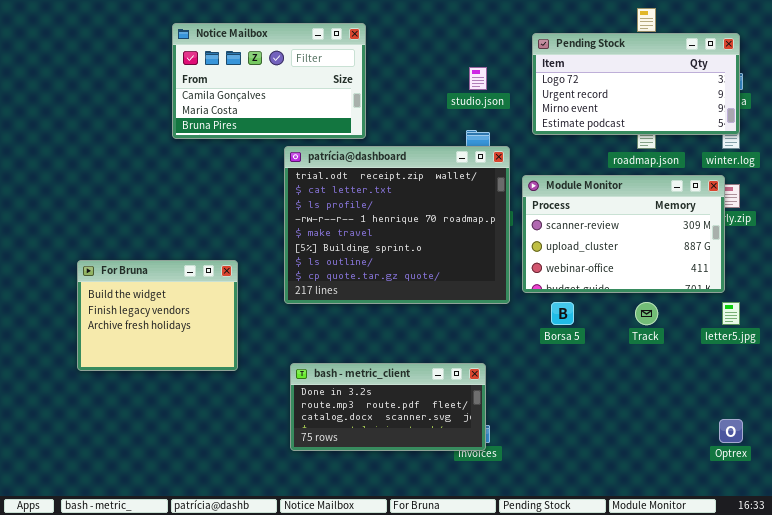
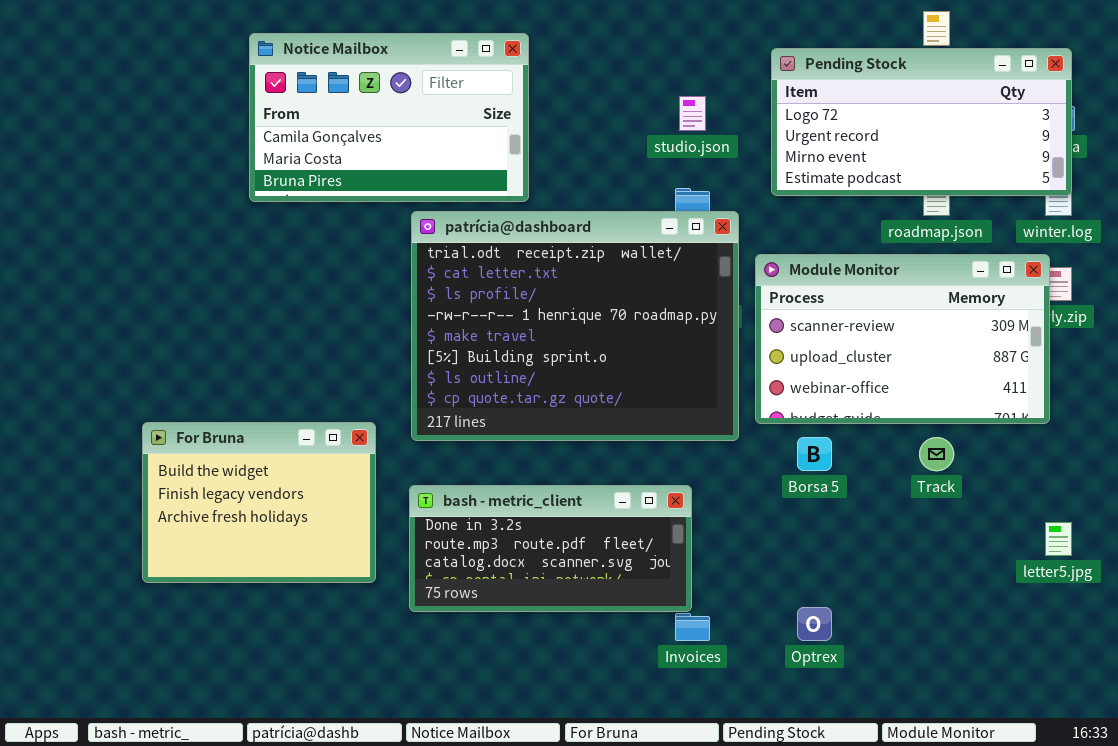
For Bruna: [77,260,238,371] -> [142,422,376,583], moved
letter5.jpg: [722,302,740,325] -> [1045,522,1072,556], moved
bash - metric_client: [290,363,486,451] -> [409,485,692,612], moved
Optrex: [719,419,743,443] -> [797,607,832,641], moved

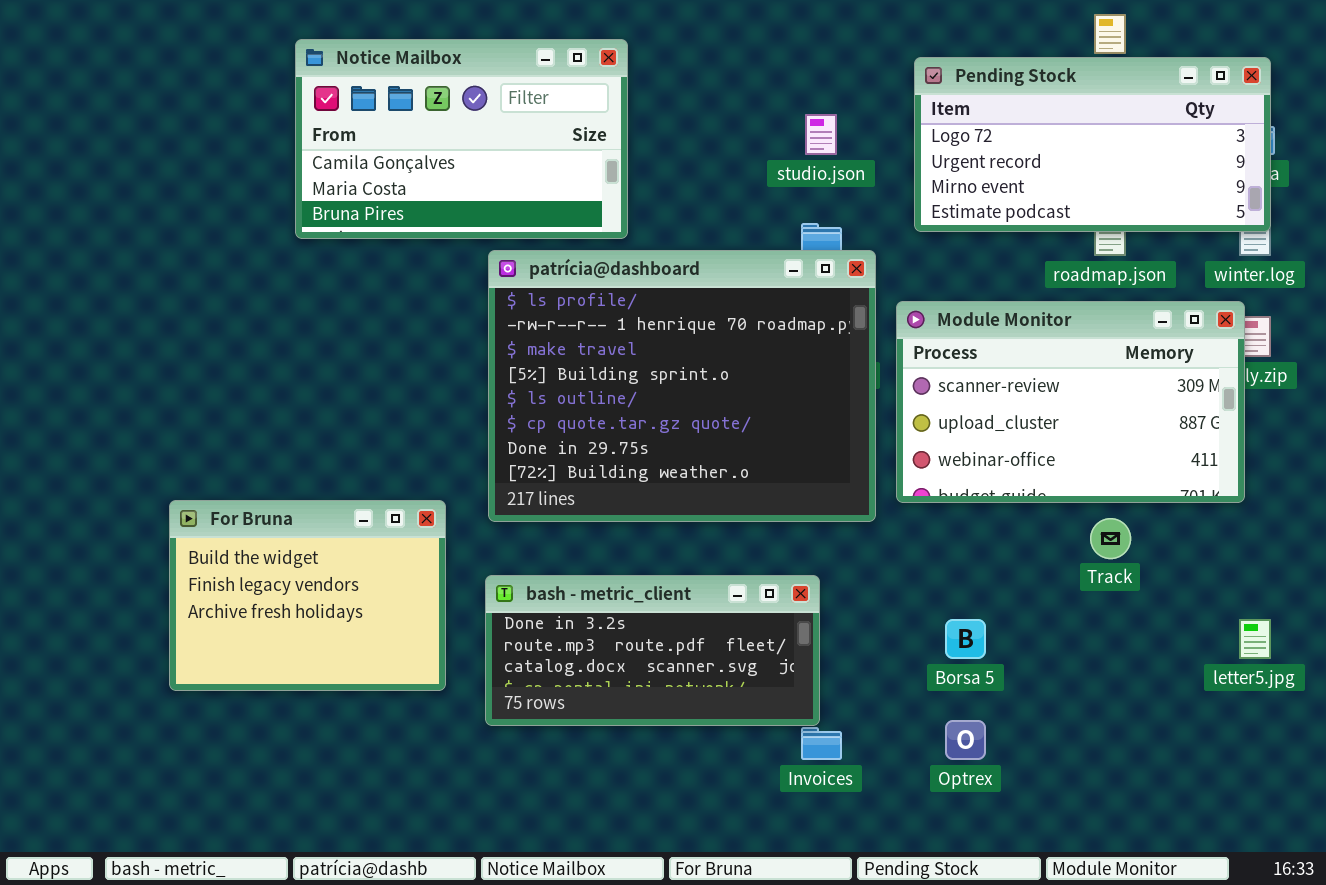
patrícia@dashboard: [411,211,739,441] -> [488,250,876,522], scrolled down 2 rows
Borsa 5: [797,437,832,471] -> [945,619,986,659], moved

